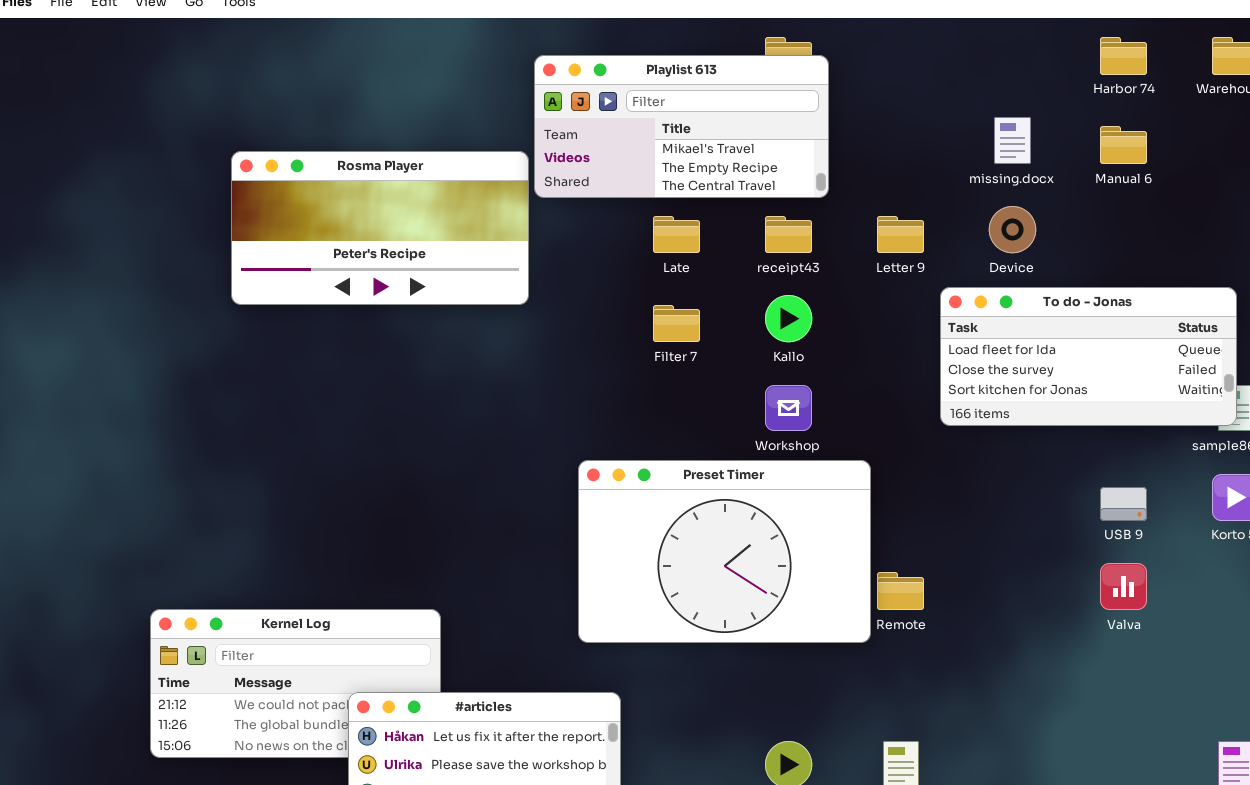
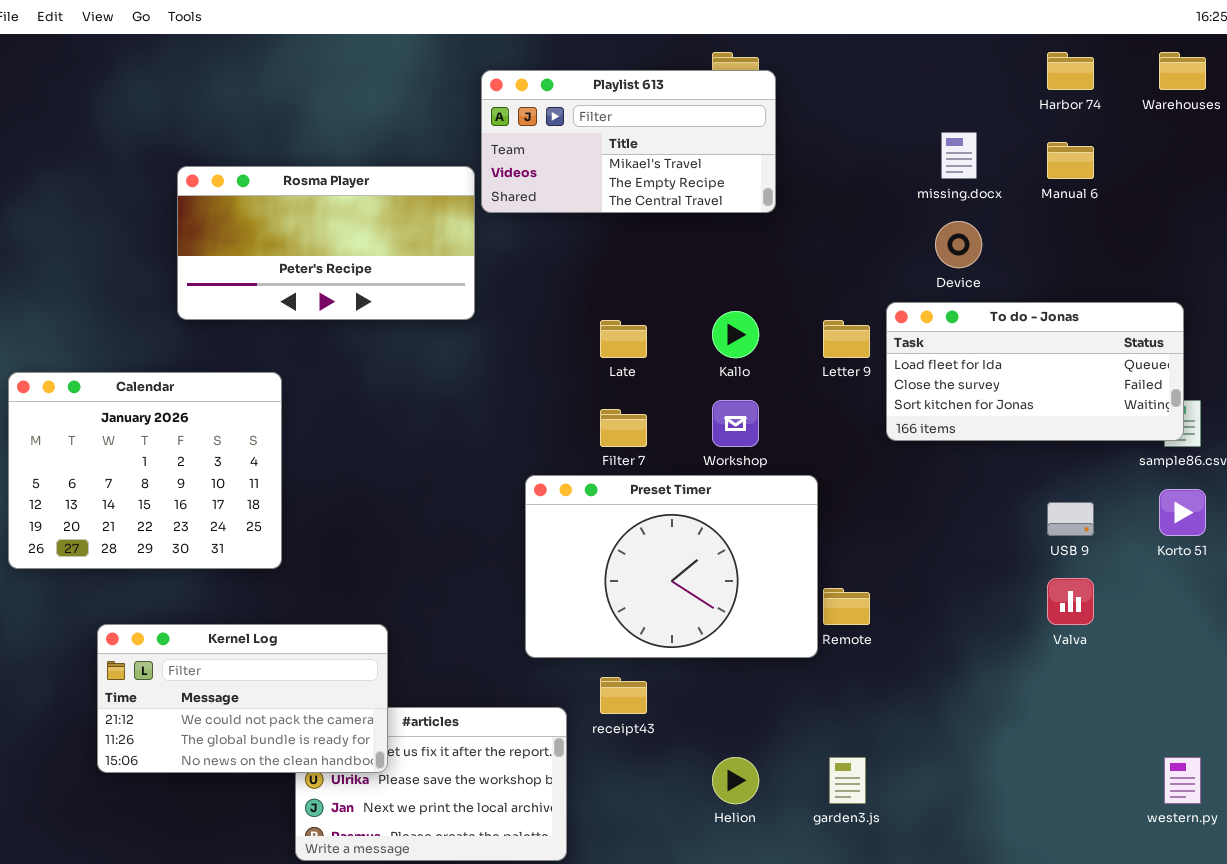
Late: [653,216,700,253] -> [600,320,647,358], moved
receipt43: [765,216,812,253] -> [600,677,647,714], moved
Letter 9: [877,216,924,253] -> [823,320,870,358], moved
Filter 7: [653,305,700,342] -> [600,409,647,447], moved
Calendar: none -> [8,372,282,569], opened
Kernel Log: [150,609,441,758] -> [97,624,388,773], raised

